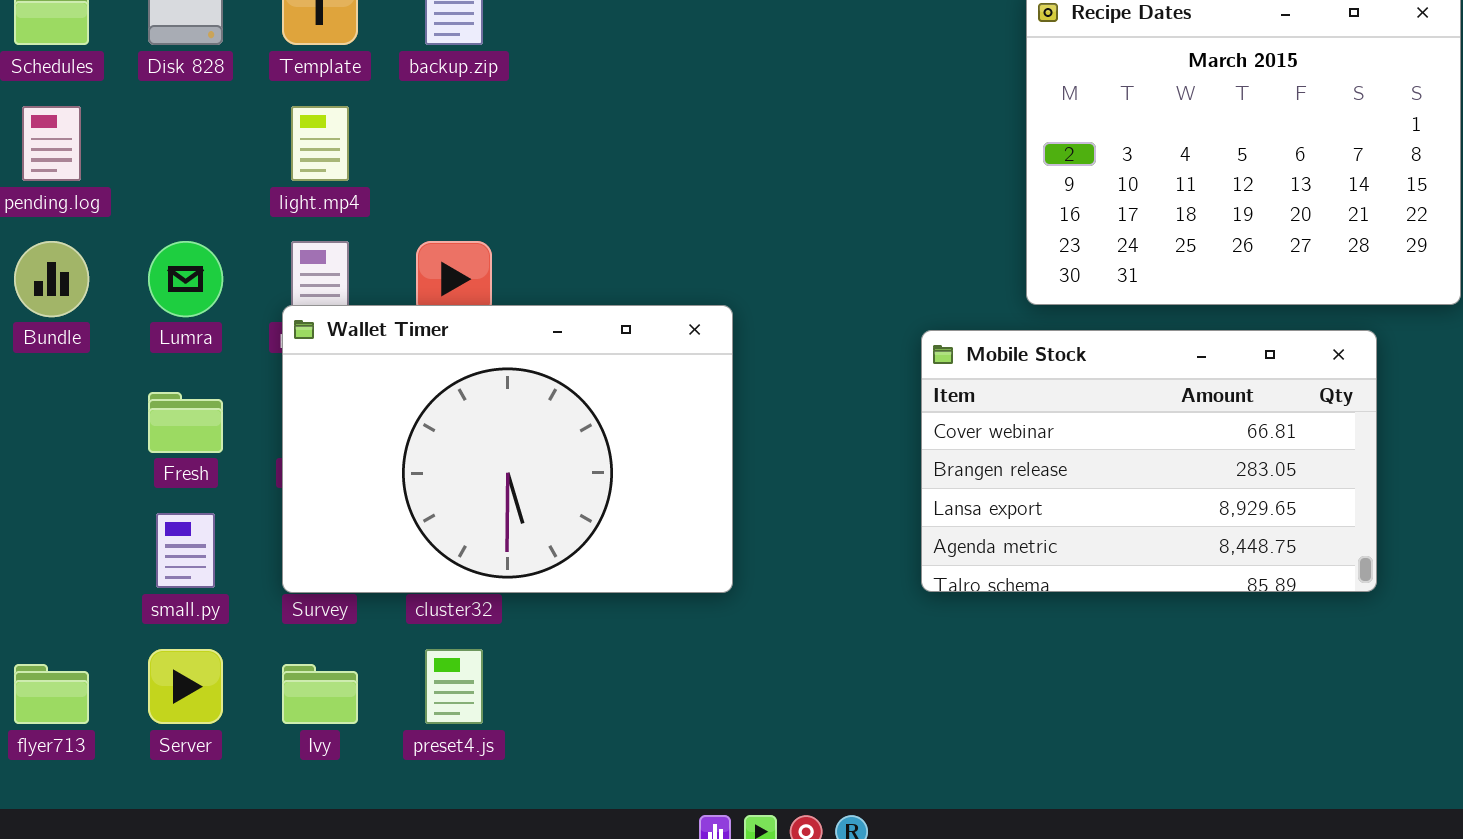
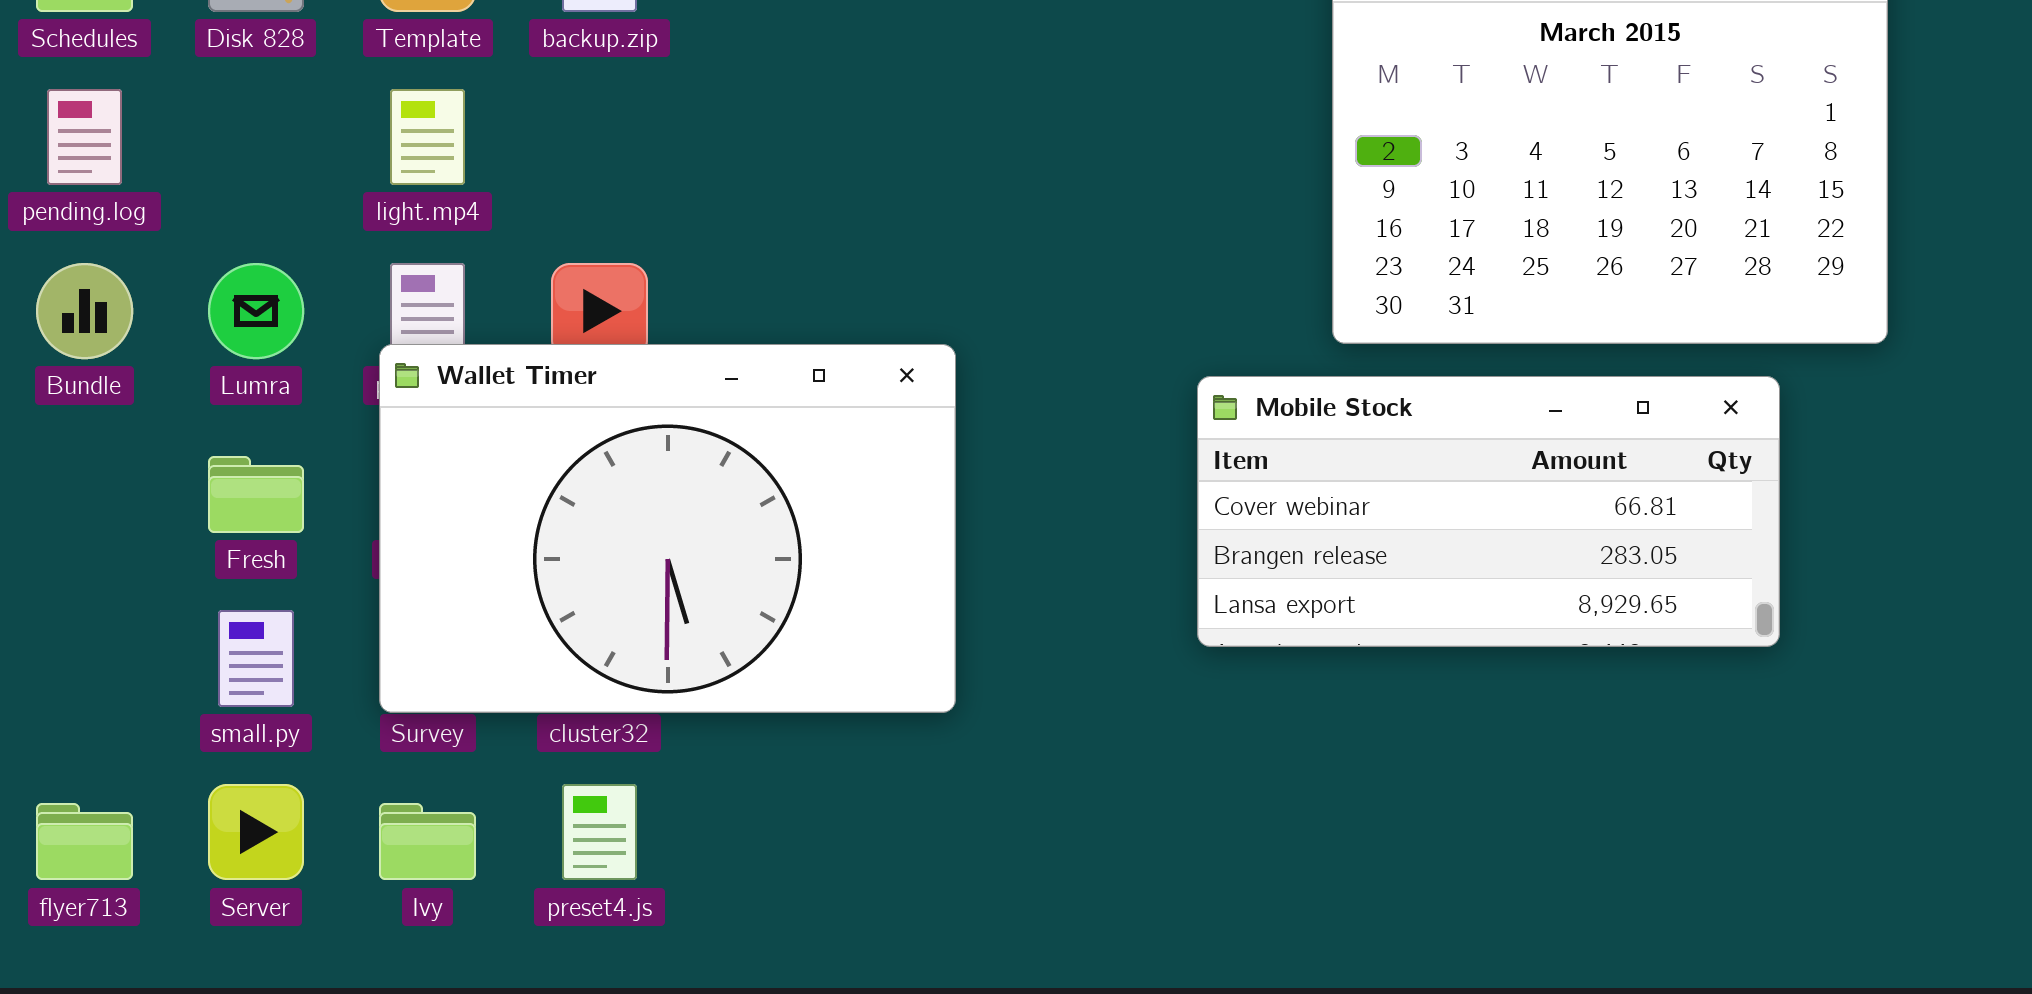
Mobile Stock: [921,330,1377,592] -> [1197,376,1780,647], resized

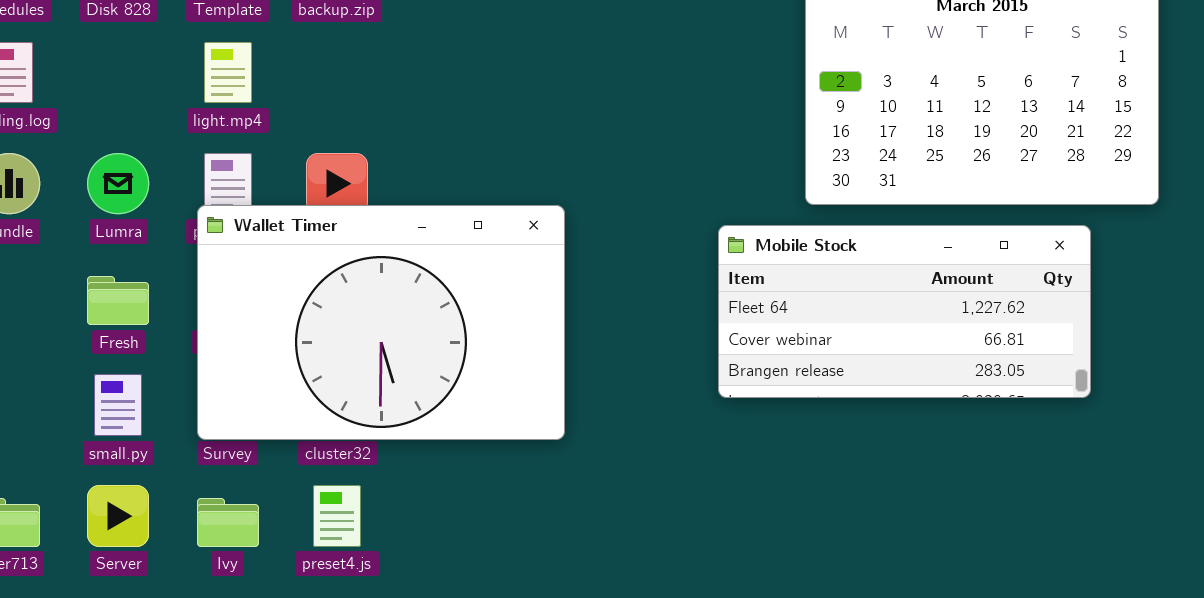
Mobile Stock: [1197,376,1780,647] -> [718,225,1091,398], scrolled up 1 row

